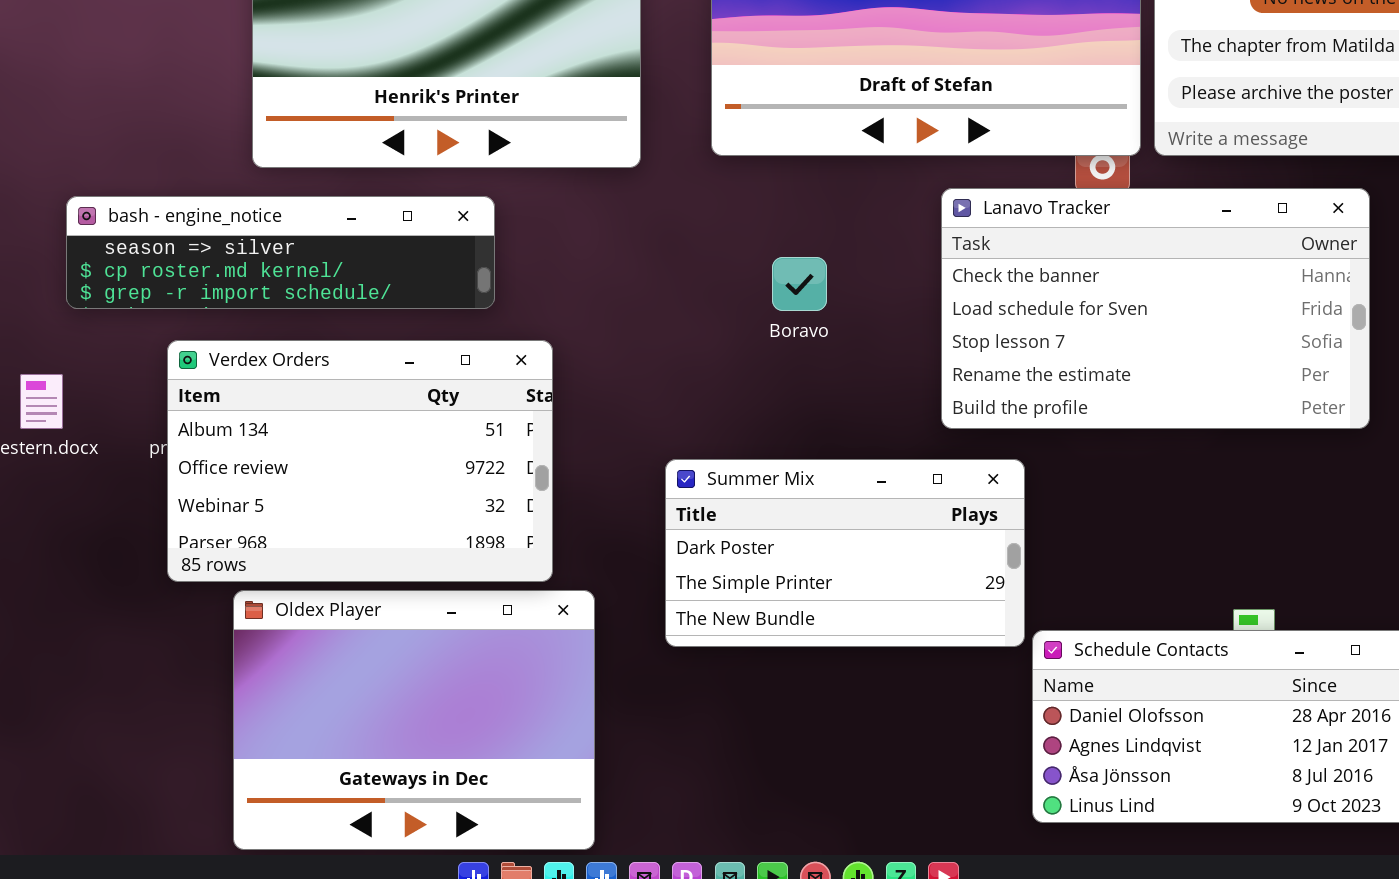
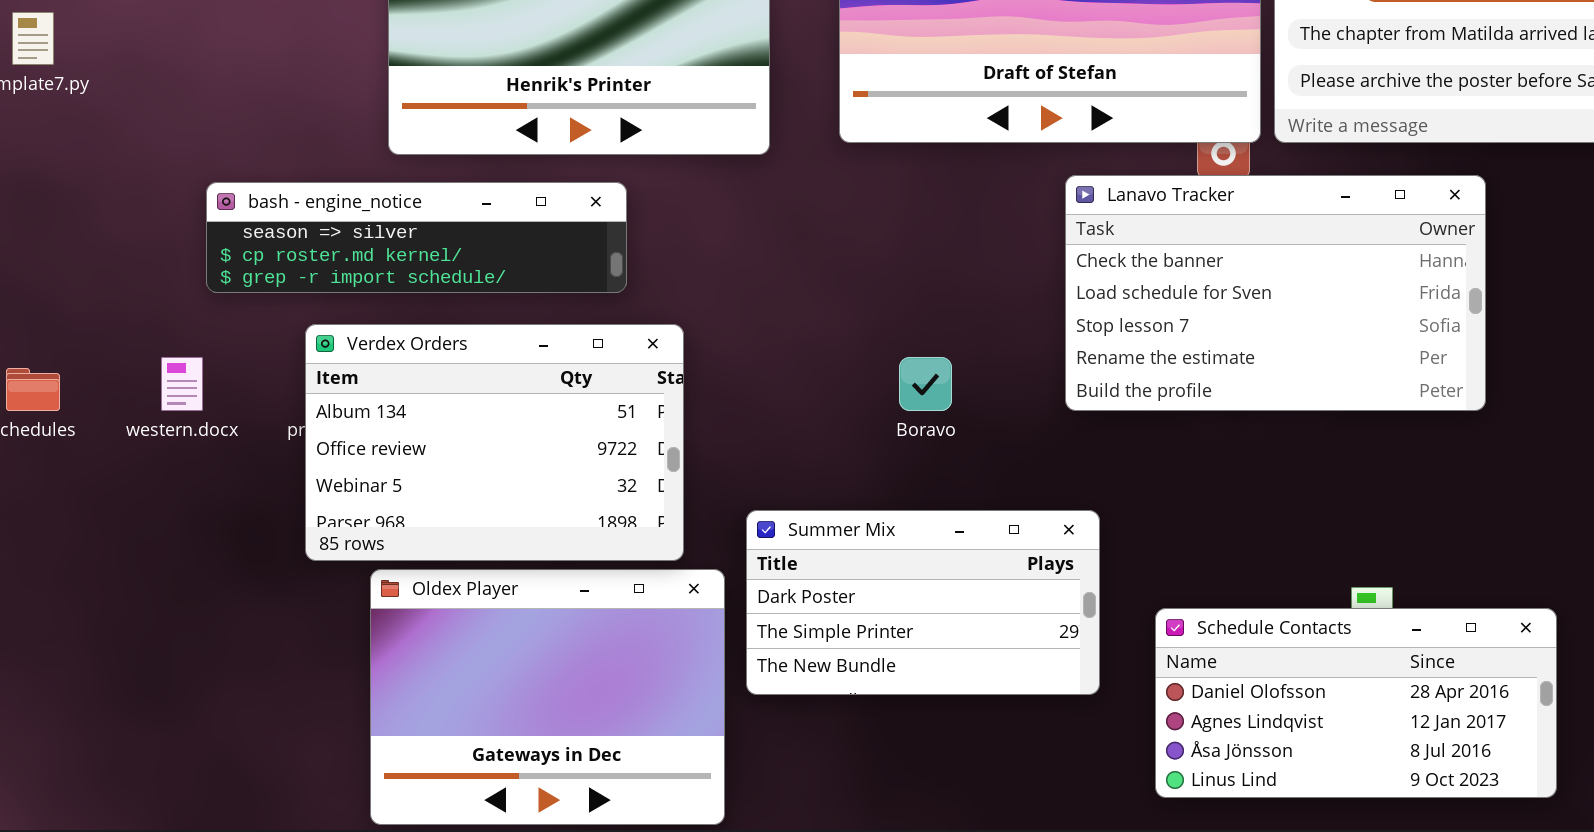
Boravo: [772,257,827,311] -> [899,357,952,411], moved
Summer Mix: [665,459,1025,647] -> [746,510,1100,695], moved

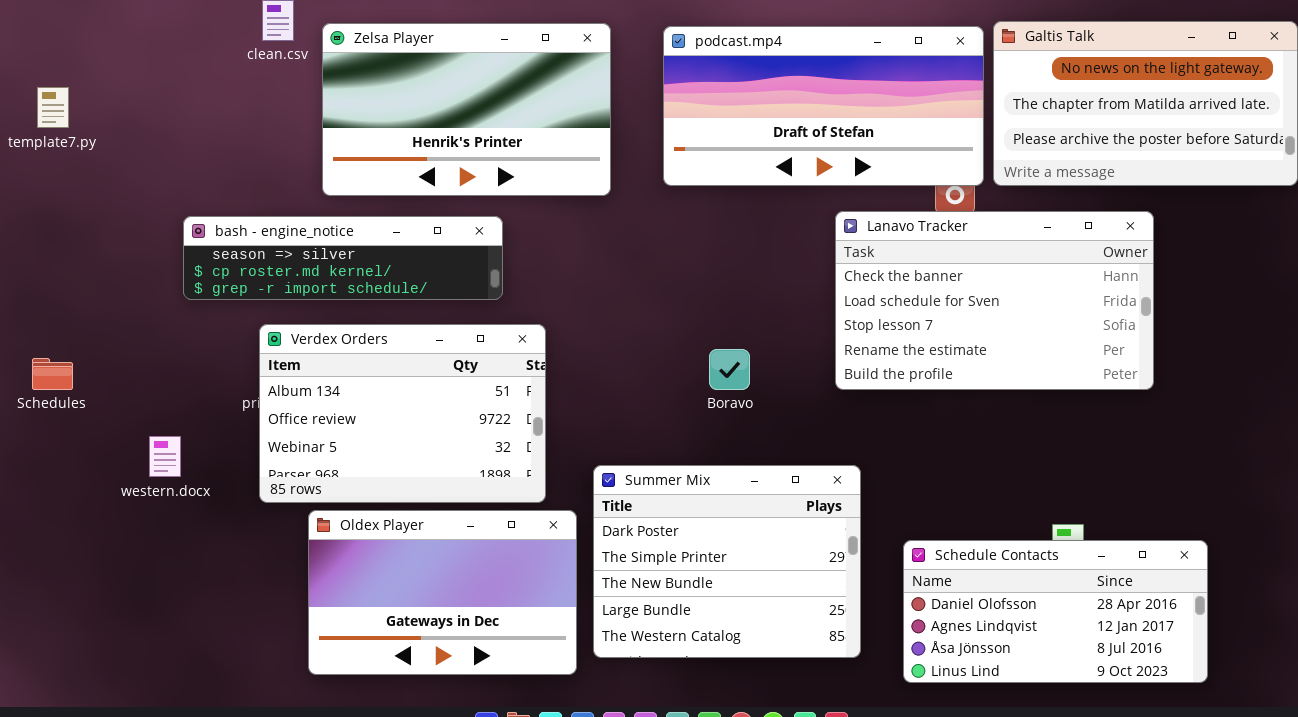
western.docx: [161,357,203,411] -> [149,436,181,477], moved
Summer Mix: [746,510,1100,695] -> [593,465,861,658], resized
Oldex Player: [370,569,725,825] -> [308,510,577,675], resized

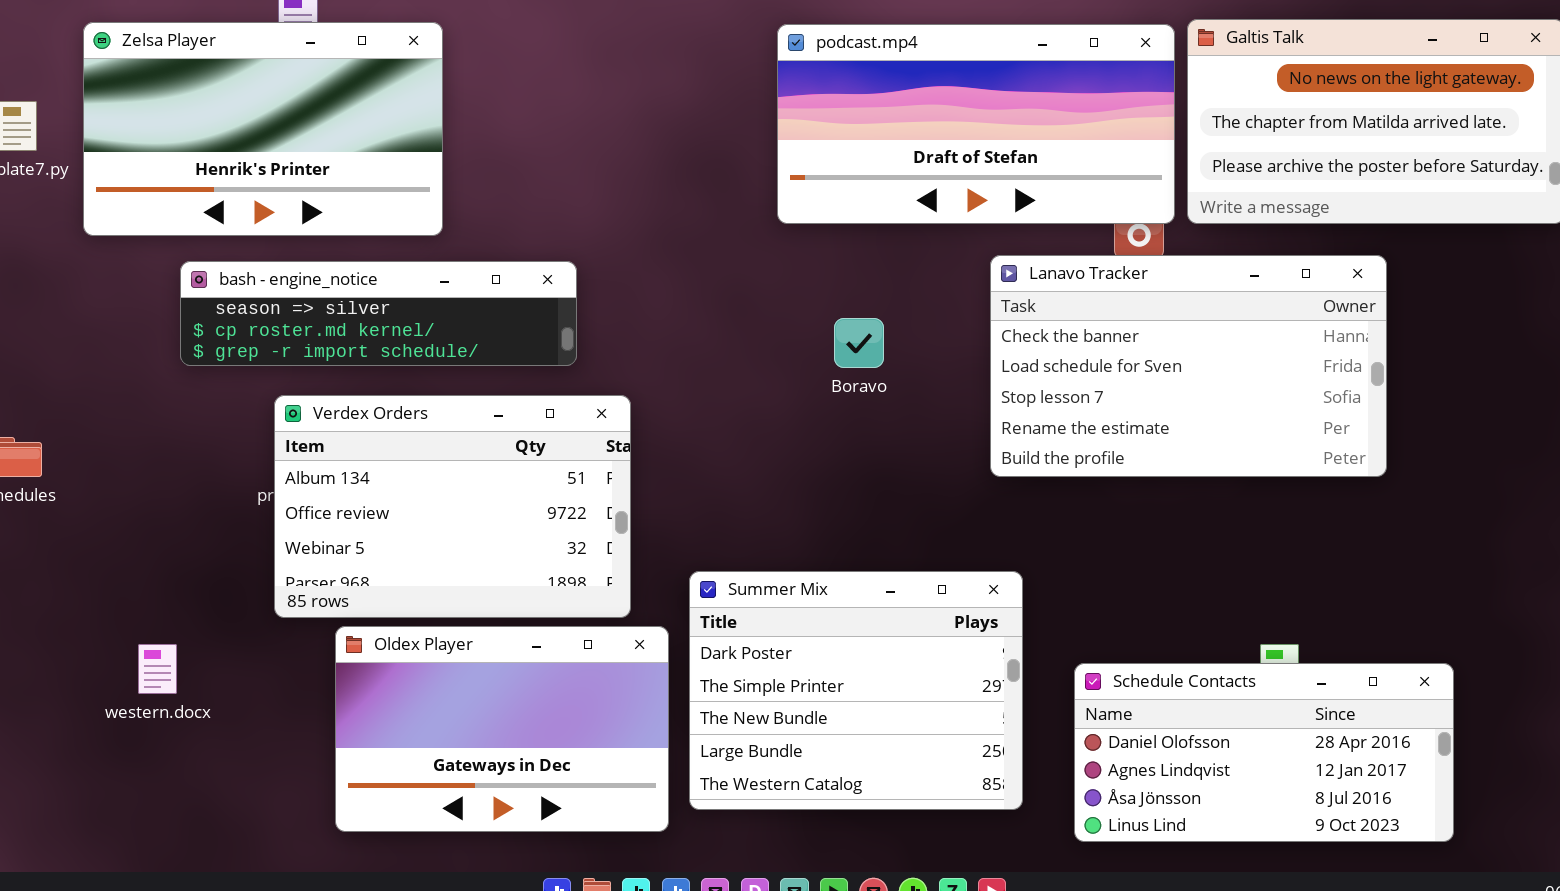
Zelsa Player: [322,23,611,196] -> [83,22,443,236], moved
Boravo: [709,349,750,390] -> [834,318,884,368], moved
western.docx: [149,436,181,477] -> [138,644,177,694], moved

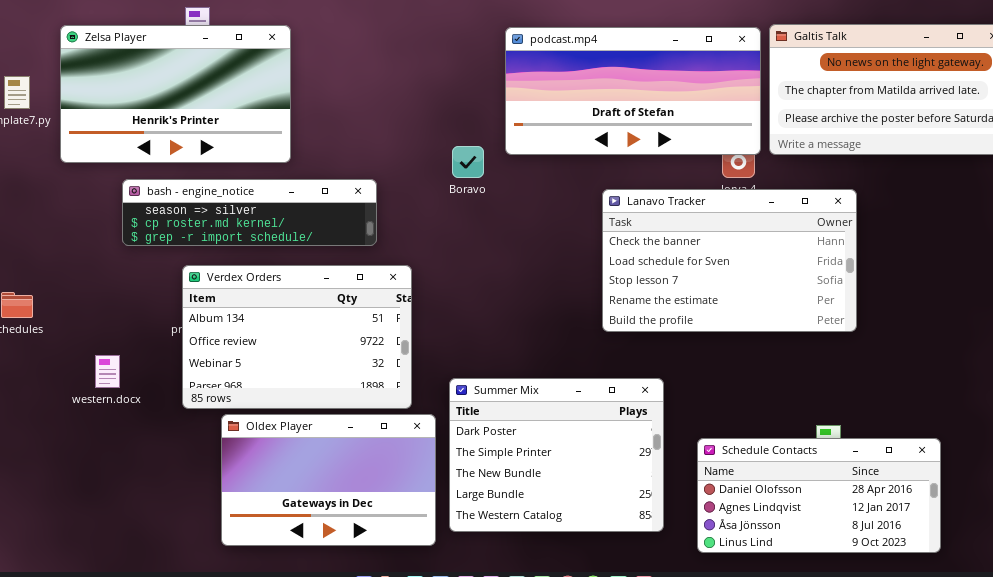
Lanavo Tracker: [990,255,1387,477] -> [602,189,857,332], moved
Boravo: [834,318,884,368] -> [452,146,484,178], moved
western.docx: [138,644,177,694] -> [95,355,120,388], moved

